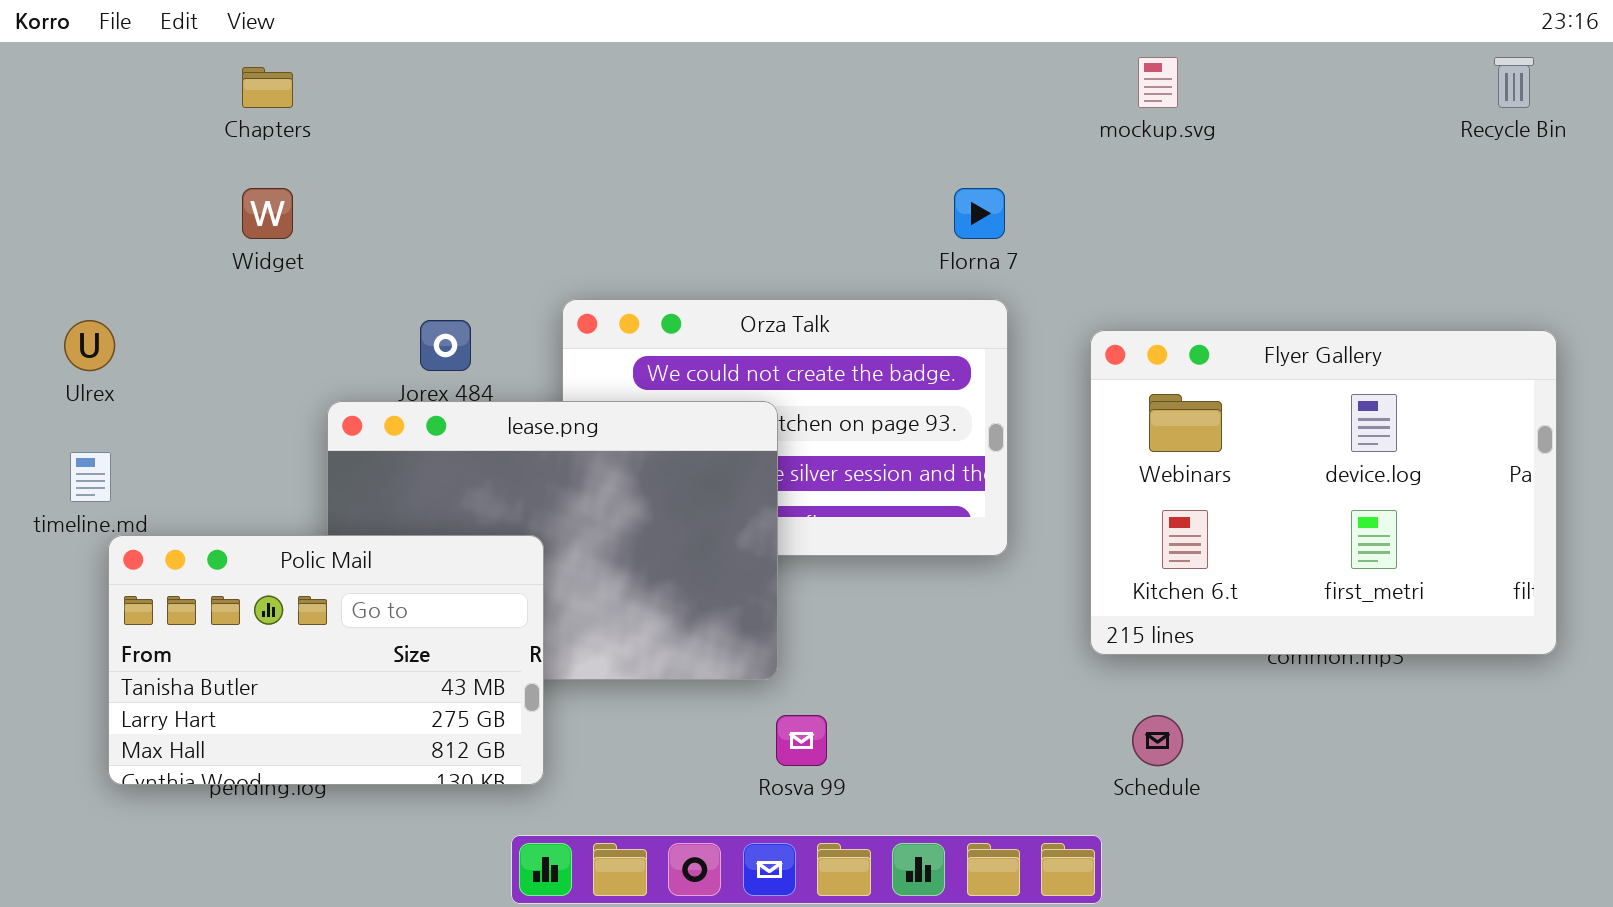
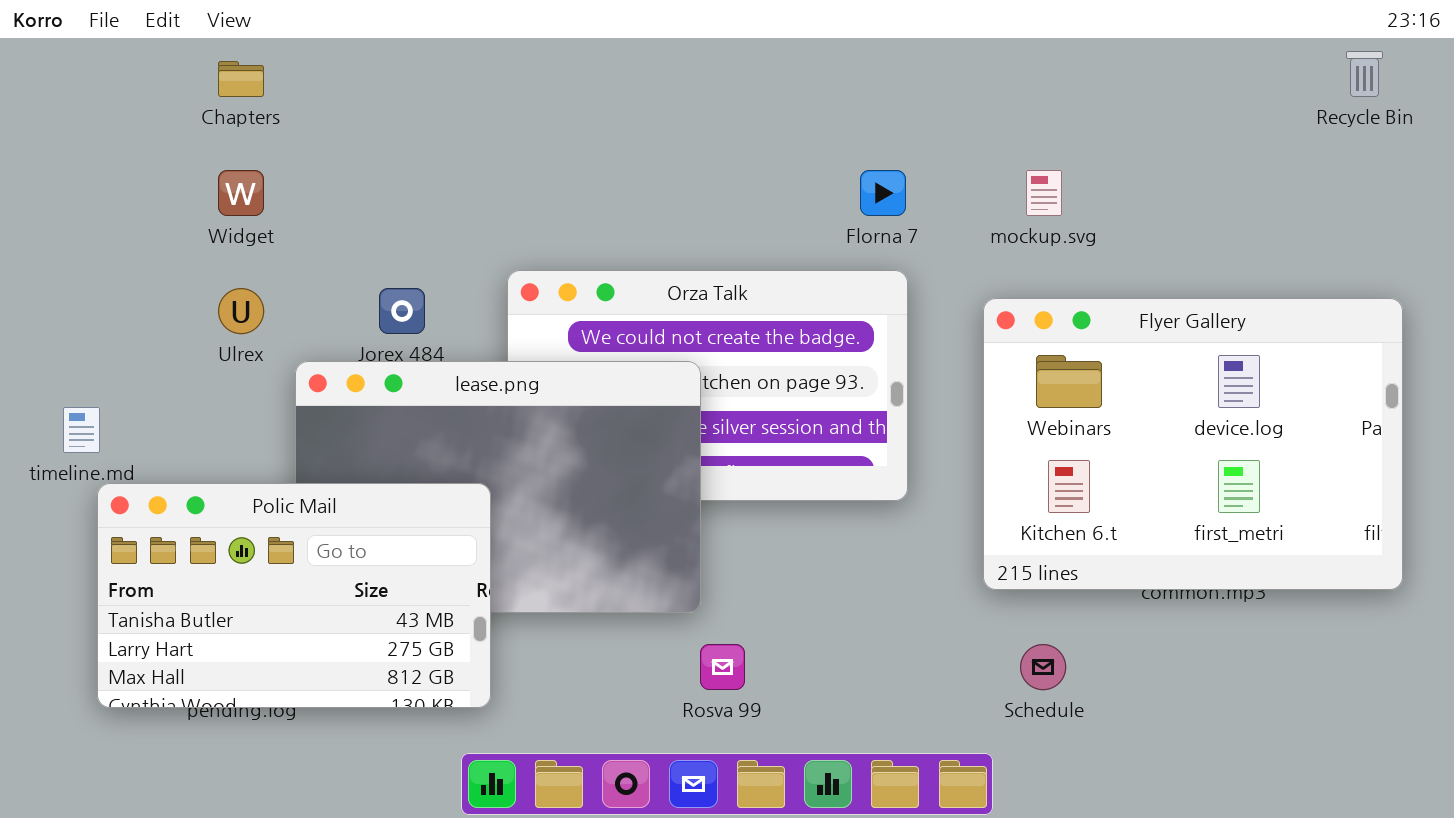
mockup.svg: [1138,57,1178,108] -> [1026,170,1062,216], moved
Ulrex: [64,320,115,371] -> [218,288,264,334], moved

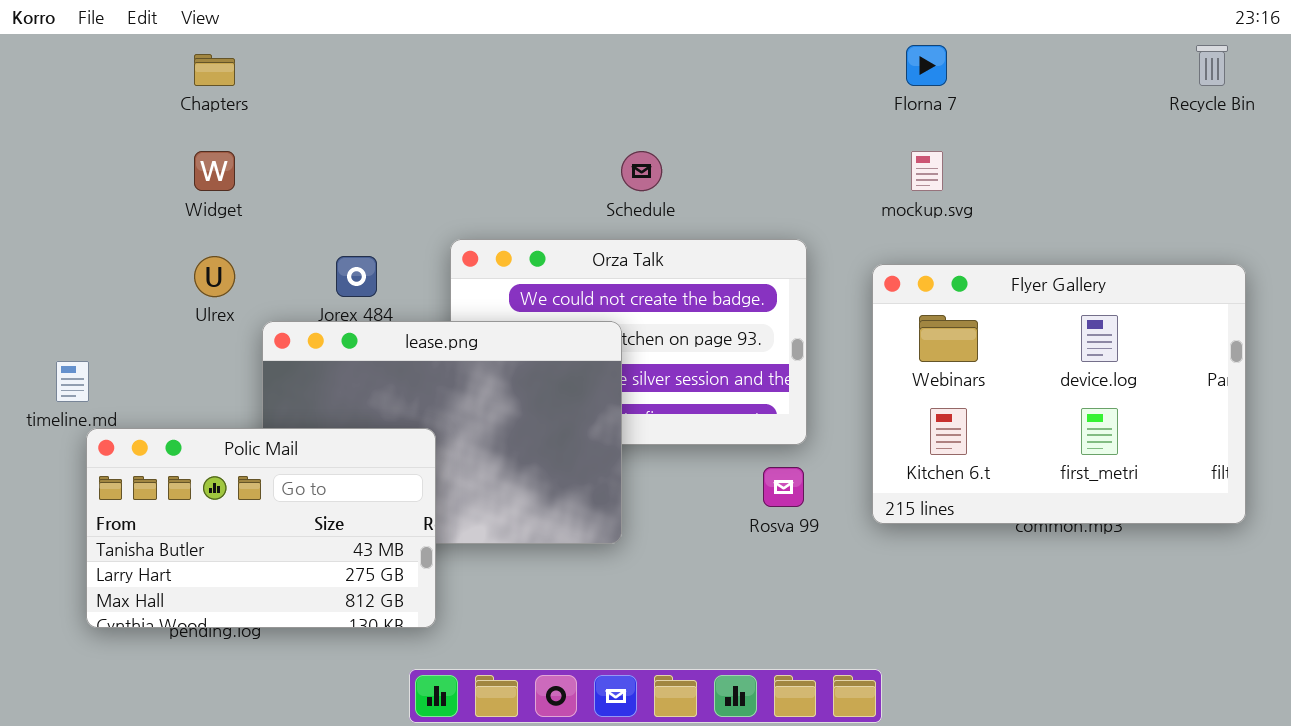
Florna 7: [860,170,906,216] -> [906,45,947,86], moved
Rosva 99: [700,644,745,690] -> [763,467,804,507], moved
Schedule: [1020,644,1066,690] -> [621,151,662,191], moved

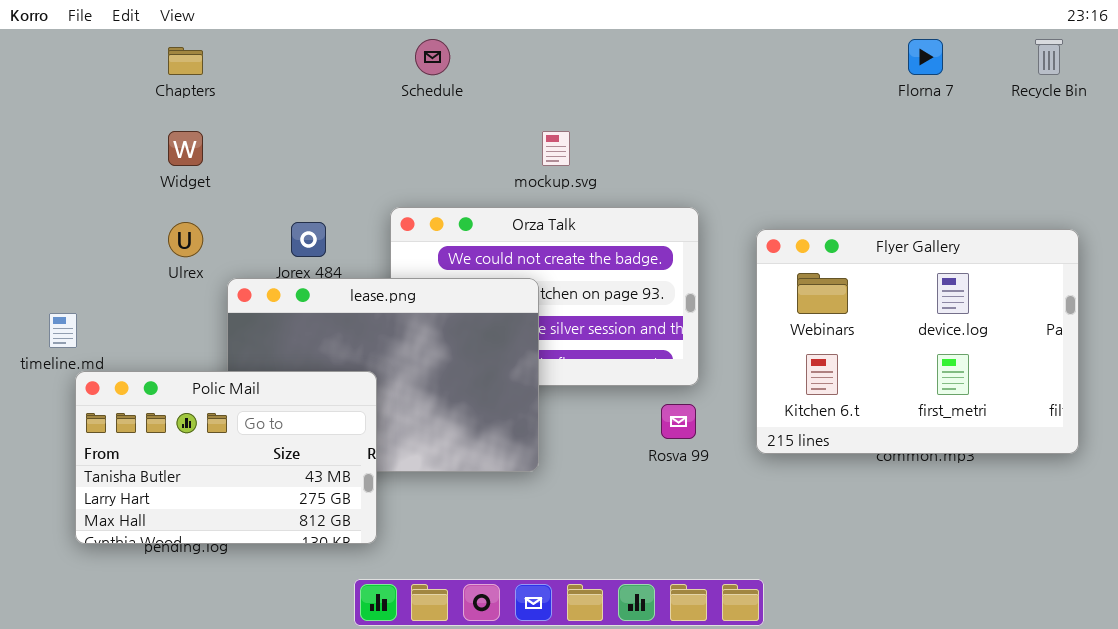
Florna 7: [906,45,947,86] -> [908,39,943,75], moved
Schedule: [621,151,662,191] -> [415,39,450,75], moved
mockup.svg: [911,151,943,191] -> [542,131,570,166], moved

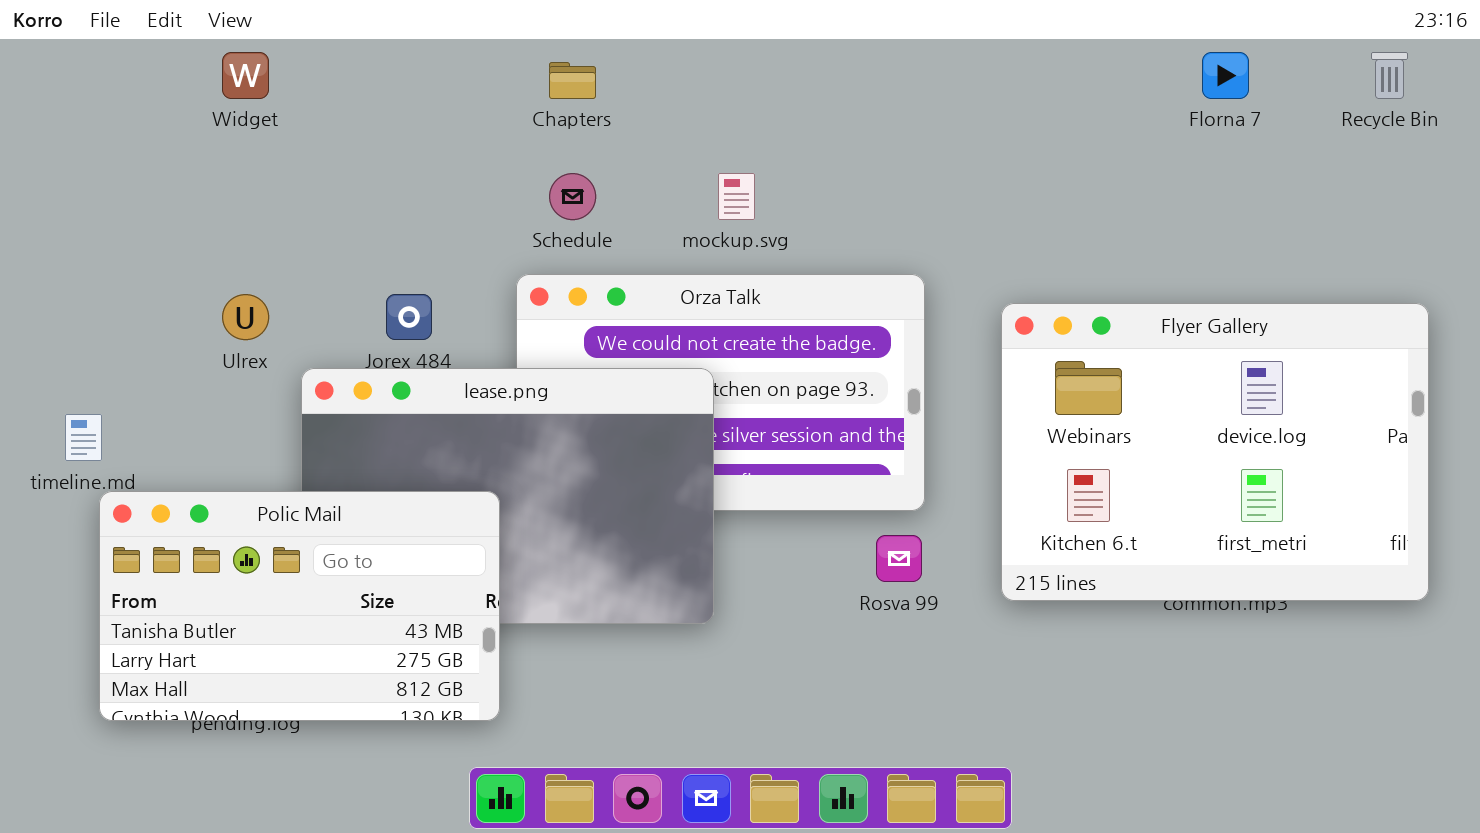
Schedule: [415,39,450,75] -> [549,173,596,220], moved
Chapters: [168,47,203,75] -> [549,62,596,99], moved
Widget: [168,131,203,166] -> [222,52,269,99], moved

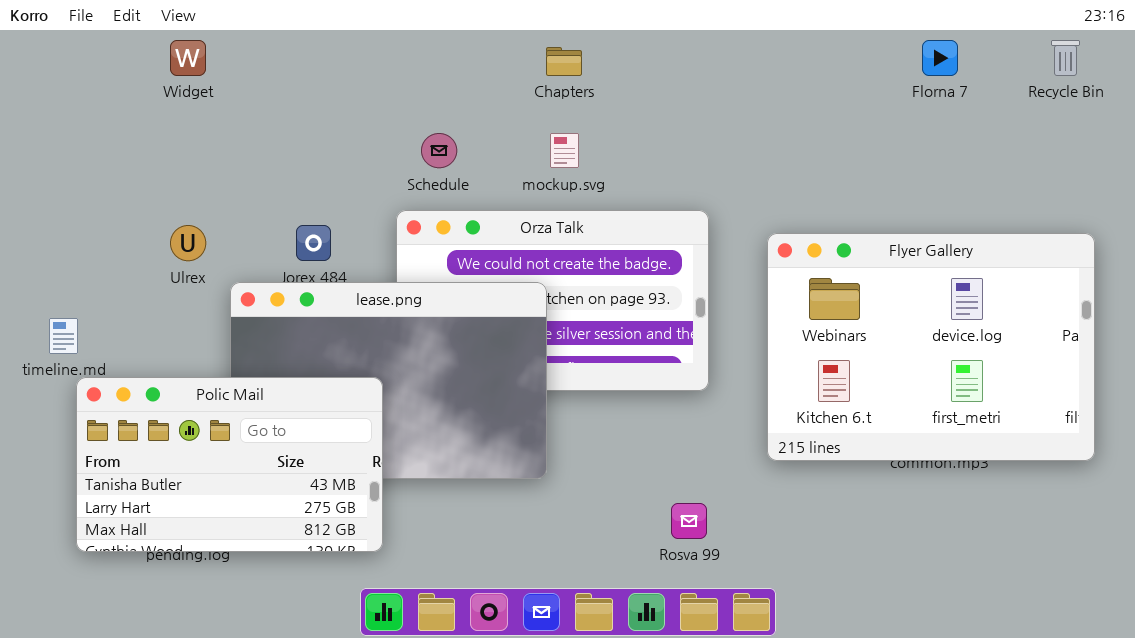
Chapters: [549,62,596,99] -> [546,47,582,76], moved
Rosva 99: [876,535,922,582] -> [671,503,707,539], moved

